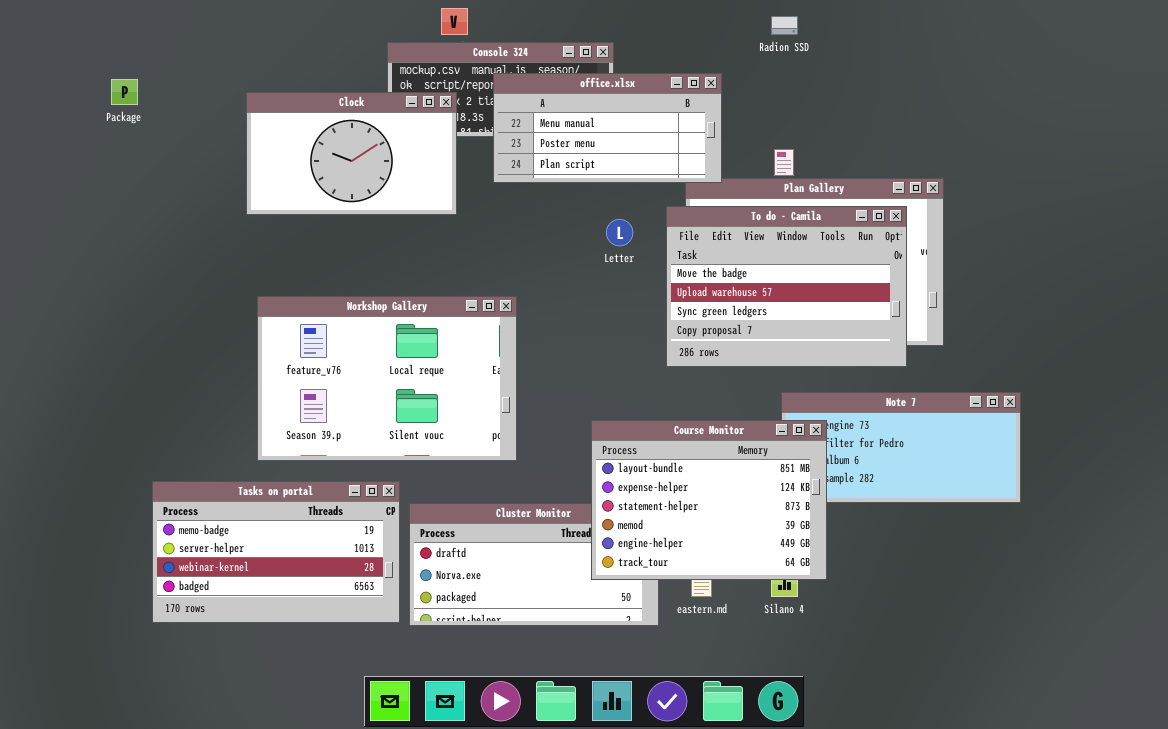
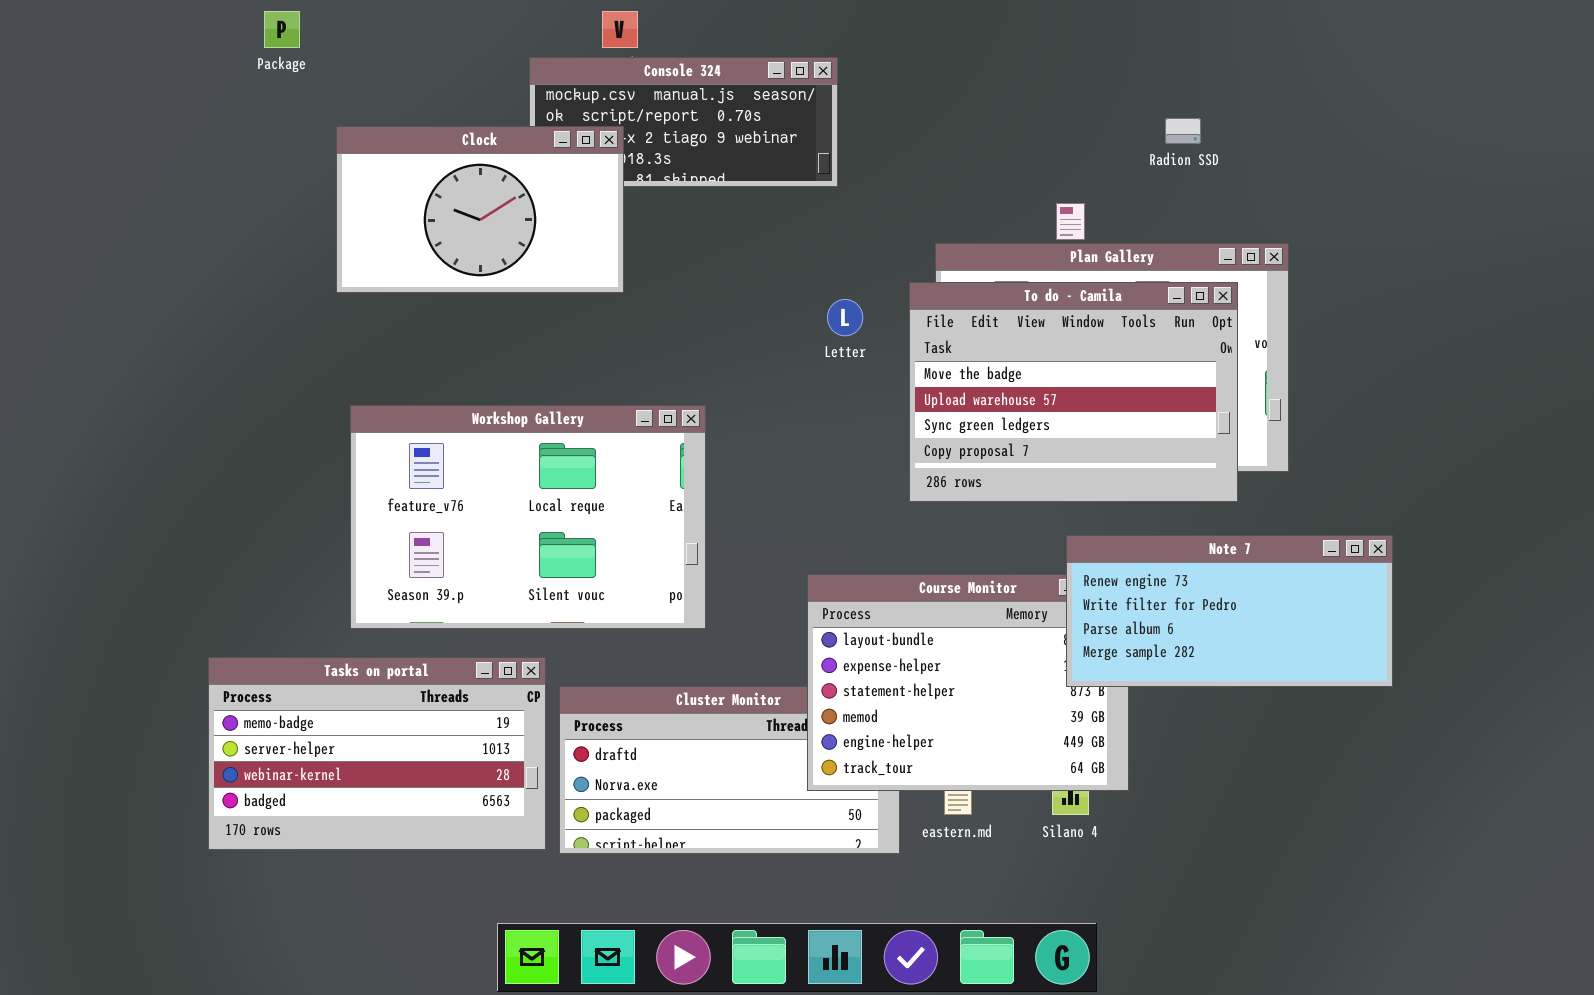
Radion SSD: [771,16,798,35] -> [1165,118,1201,144], moved
office.xlsx: [493,73,722,183] -> none, closed
Package: [111,79,138,105] -> [264,11,300,48], moved
Note 7: [781,392,1021,503] -> [1066,535,1393,687], raised

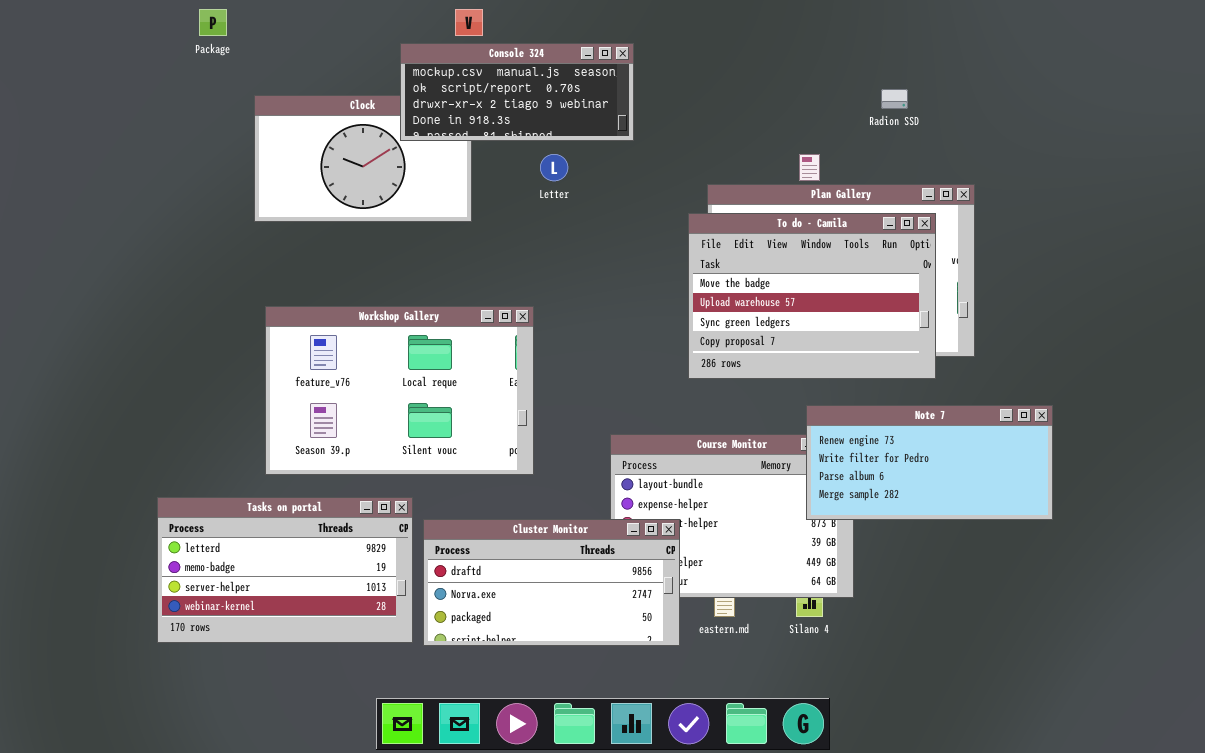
Console 324: [529,57,838,187] -> [400,43,634,141], raised
Letter: [827,299,863,336] -> [540,154,568,181], moved
Tasks on portal: [208,657,546,850] -> [157,497,413,643], scrolled up 1 row
Cluster Monitor: [559,686,900,854] -> [423,519,680,646], raised

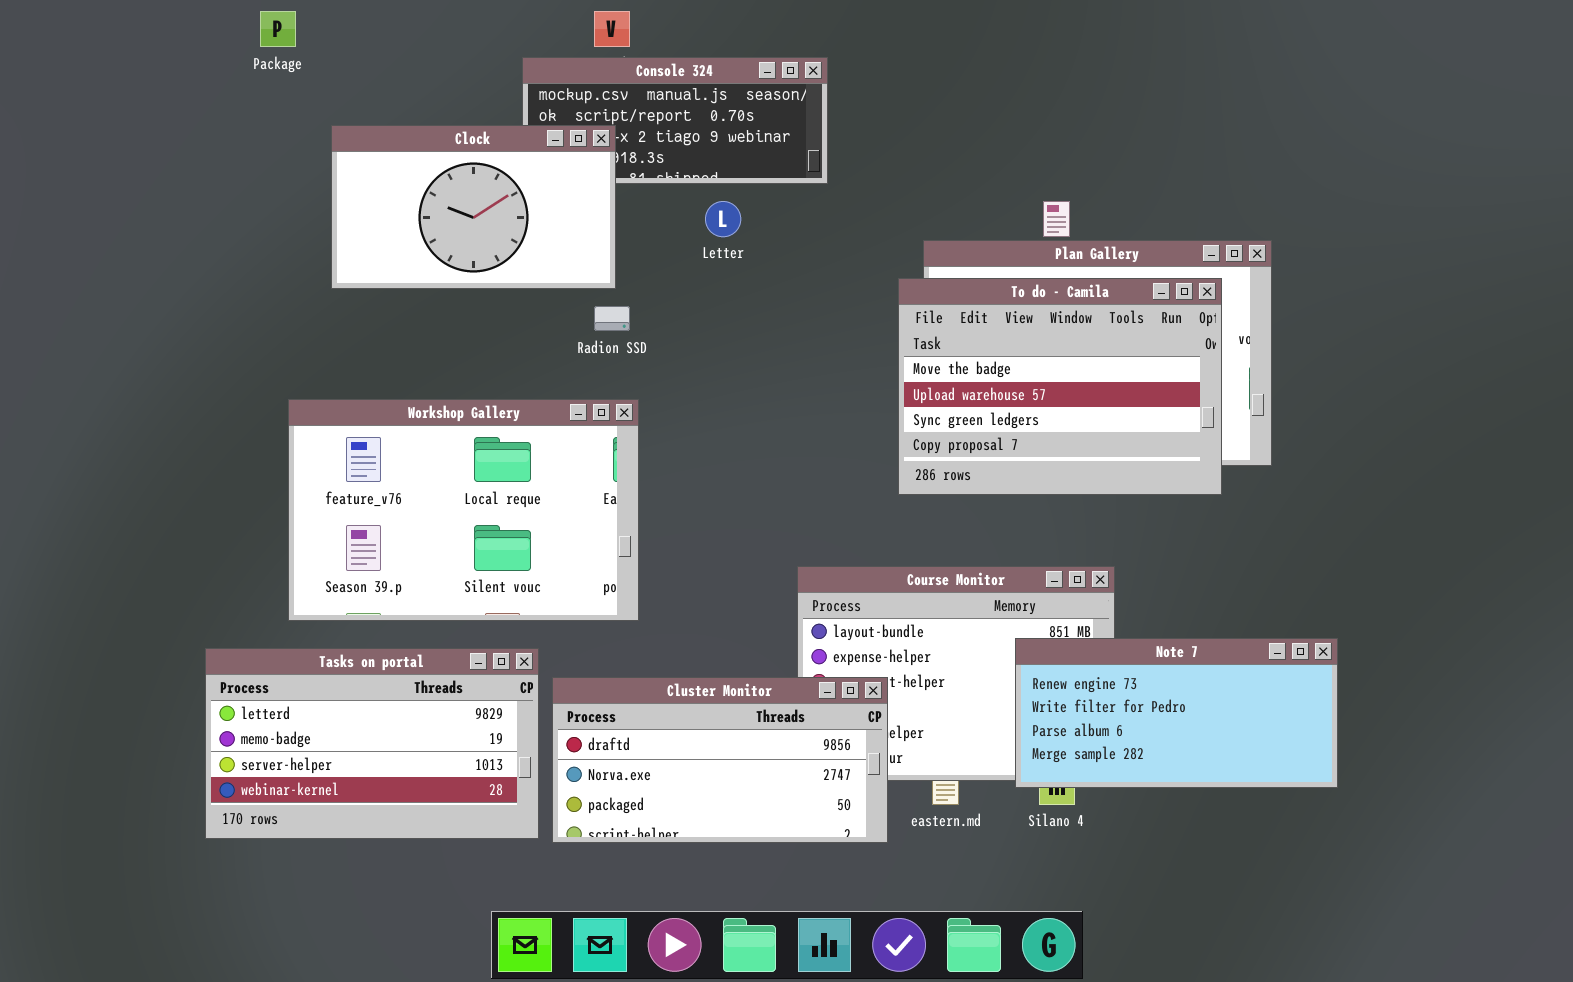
Radion SSD: [881,89,908,109] -> [594,306,630,331], moved
Clock: [254,95,472,222] -> [331,125,616,289], raised
Workshop Gallery: [265,306,534,475] -> [288,399,639,621], moved
Note 7: [806,405,1053,520] -> [1015,638,1338,788], moved

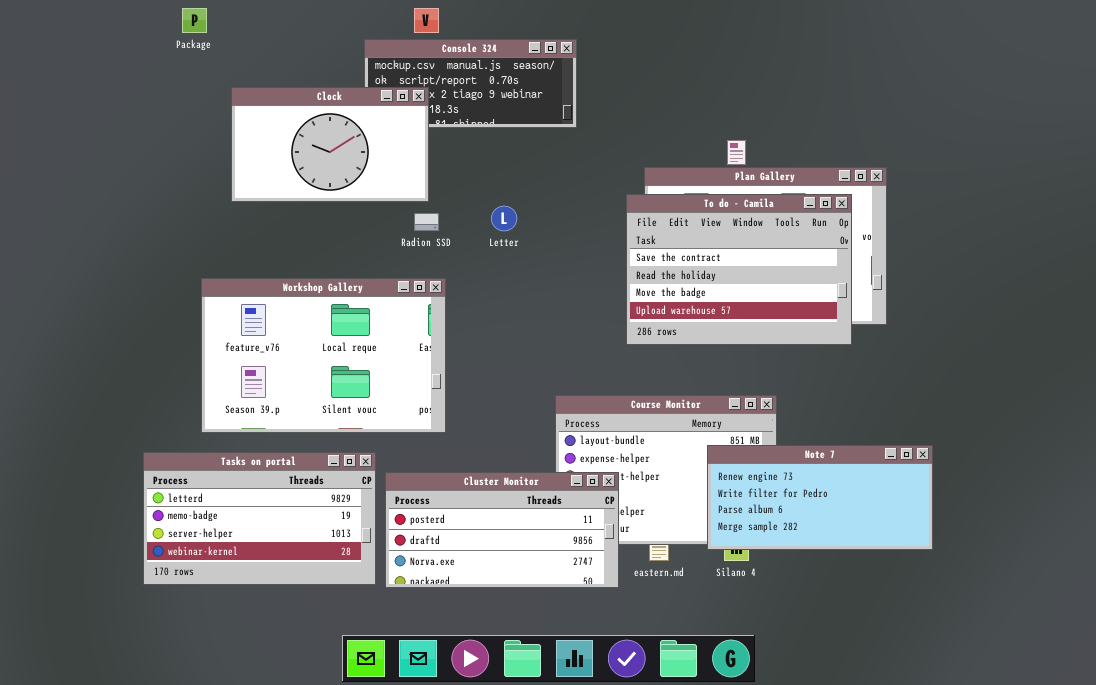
Letter: [705,201,741,237] -> [491,206,517,231], moved
To do - Camila: [898,278,1222,495] -> [626,194,852,345], scrolled up 2 rows
Cluster Monitor: [552,677,888,843] -> [385,472,619,588], scrolled up 1 row

